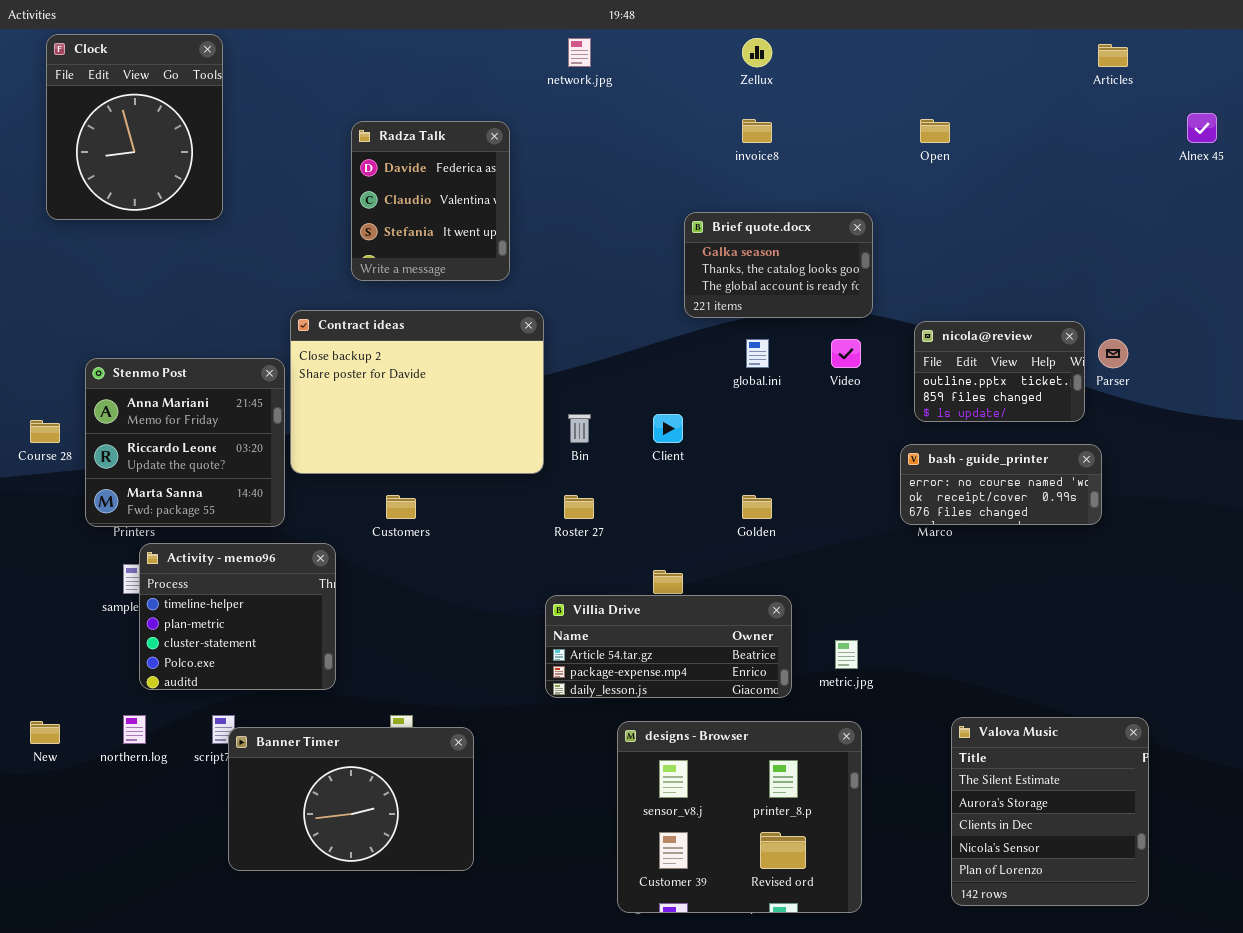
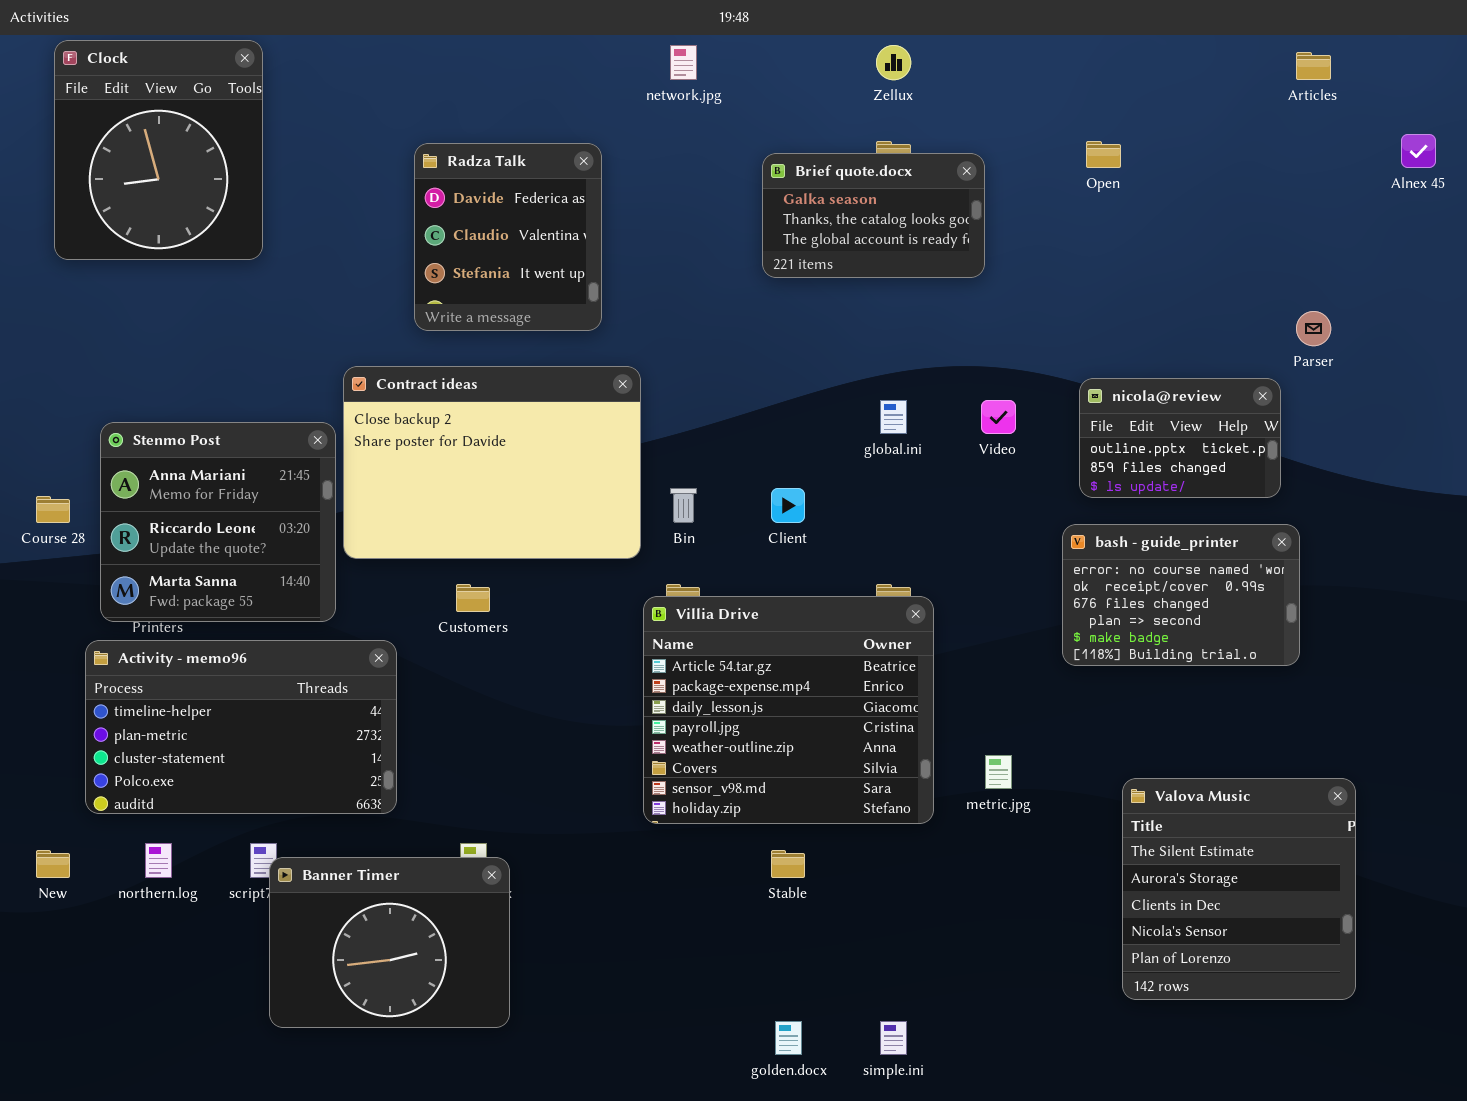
Brief quote.docx: [684,212,873,318] -> [762,153,985,278], moved
Parser: [1098,339,1128,368] -> [1296,311,1331,346], moved
bash - guide_printer: [900,444,1102,525] -> [1062,524,1300,666], resized
Activity - memo96: [139,543,336,690] -> [85,640,397,814], resized
Villia Drive: [545,595,792,698] -> [643,596,934,824], resized
Valova Music: [951,717,1149,906] -> [1122,778,1356,1000], moved
designs - Browser: [617,721,862,913] -> none, closed
Banner Timer: [228,727,474,871] -> [269,857,510,1028], resized

